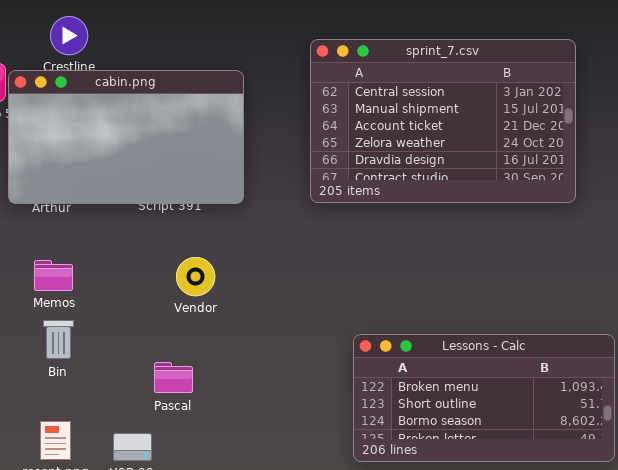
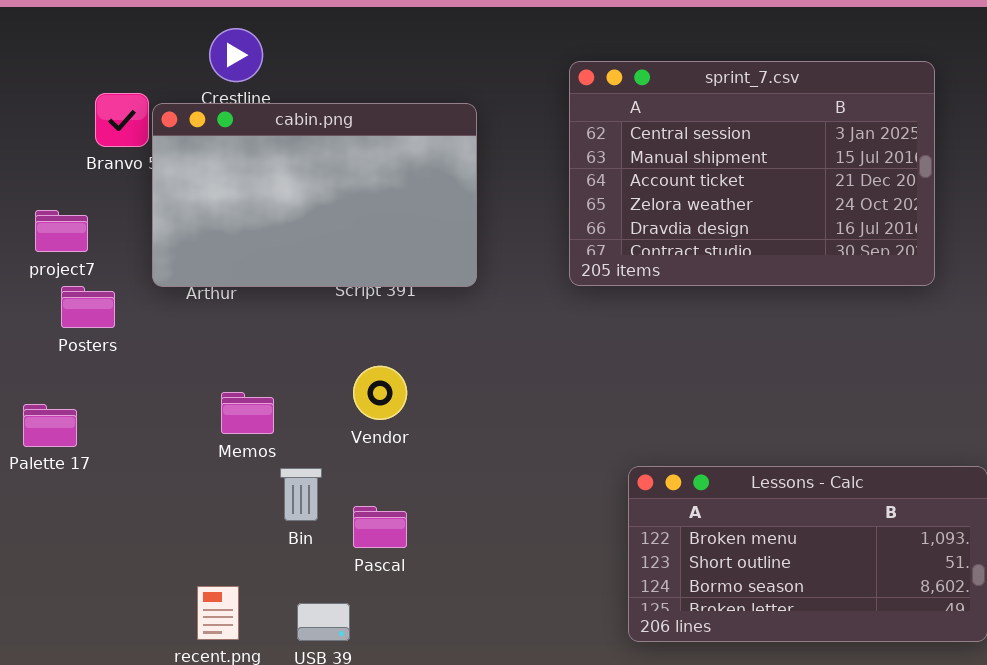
Vendor: [176,257,215,296] -> [353,366,407,420], moved
Memos: [34,260,73,291] -> [221,392,274,434], moved
Bin: [43,320,74,359] -> [280,468,322,521], moved

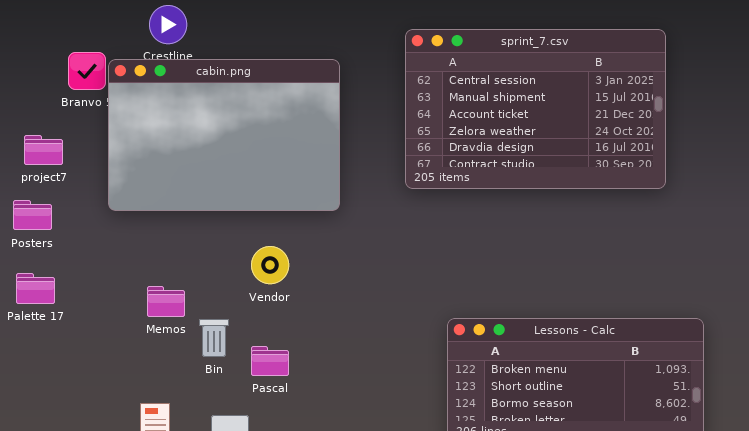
cabin.png: [152,103,477,287] -> [108,59,340,211], resized
Posters: [61,286,115,328] -> [13,200,52,230], moved
Memos: [221,392,274,434] -> [147,286,185,317], moved

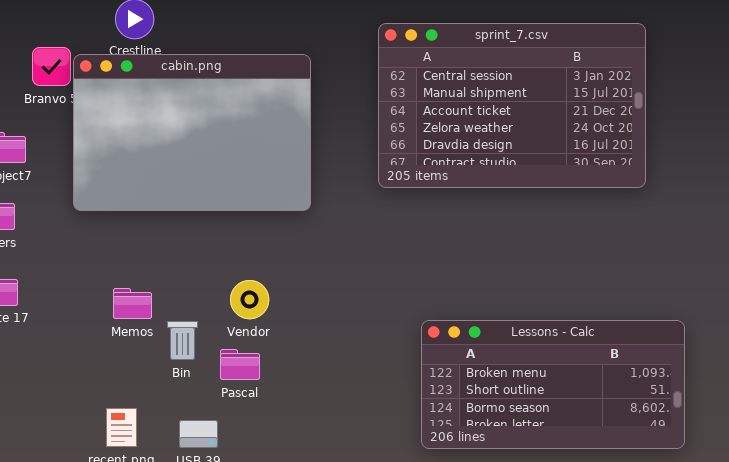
Vendor: [251,246,289,284] -> [230,280,269,319], moved

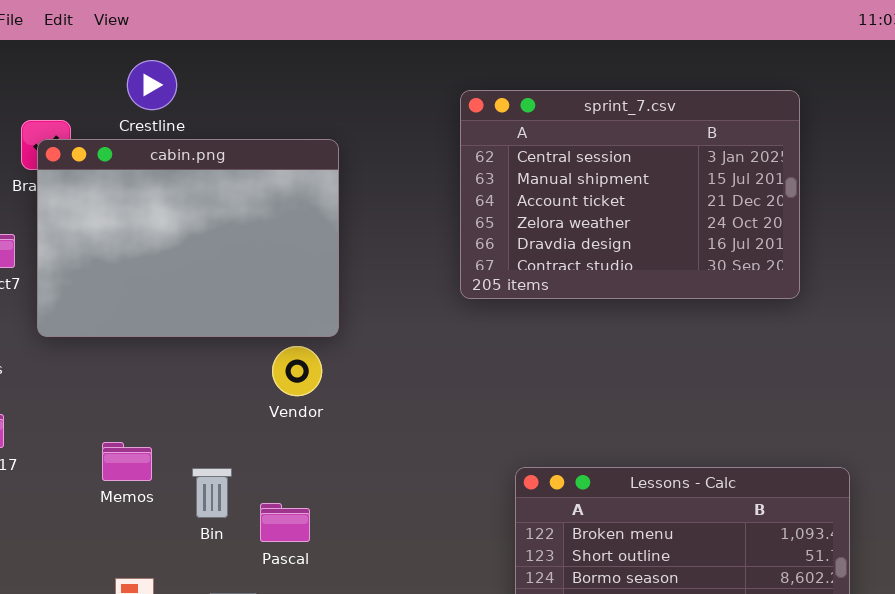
cabin.png: [73,54,311,211] -> [37,139,339,337], moved
Vendor: [230,280,269,319] -> [272,346,322,396], moved
Memos: [113,288,152,319] -> [102,442,152,481], moved

